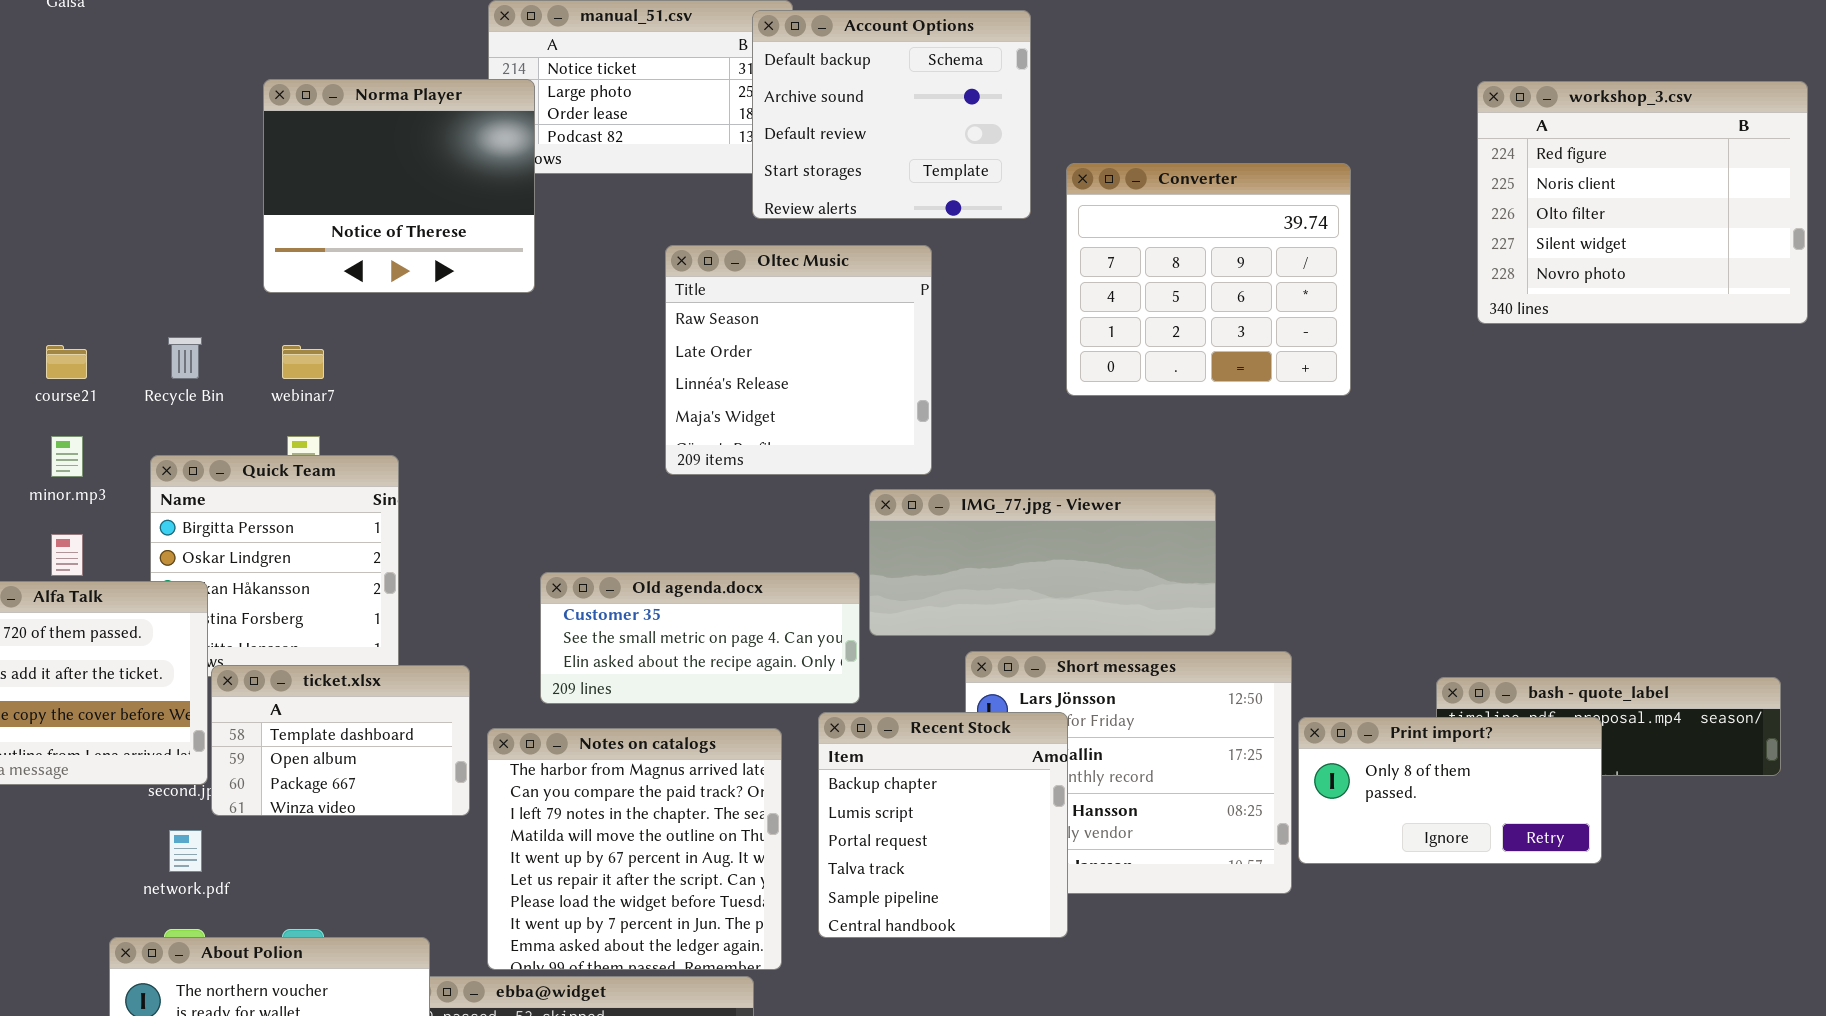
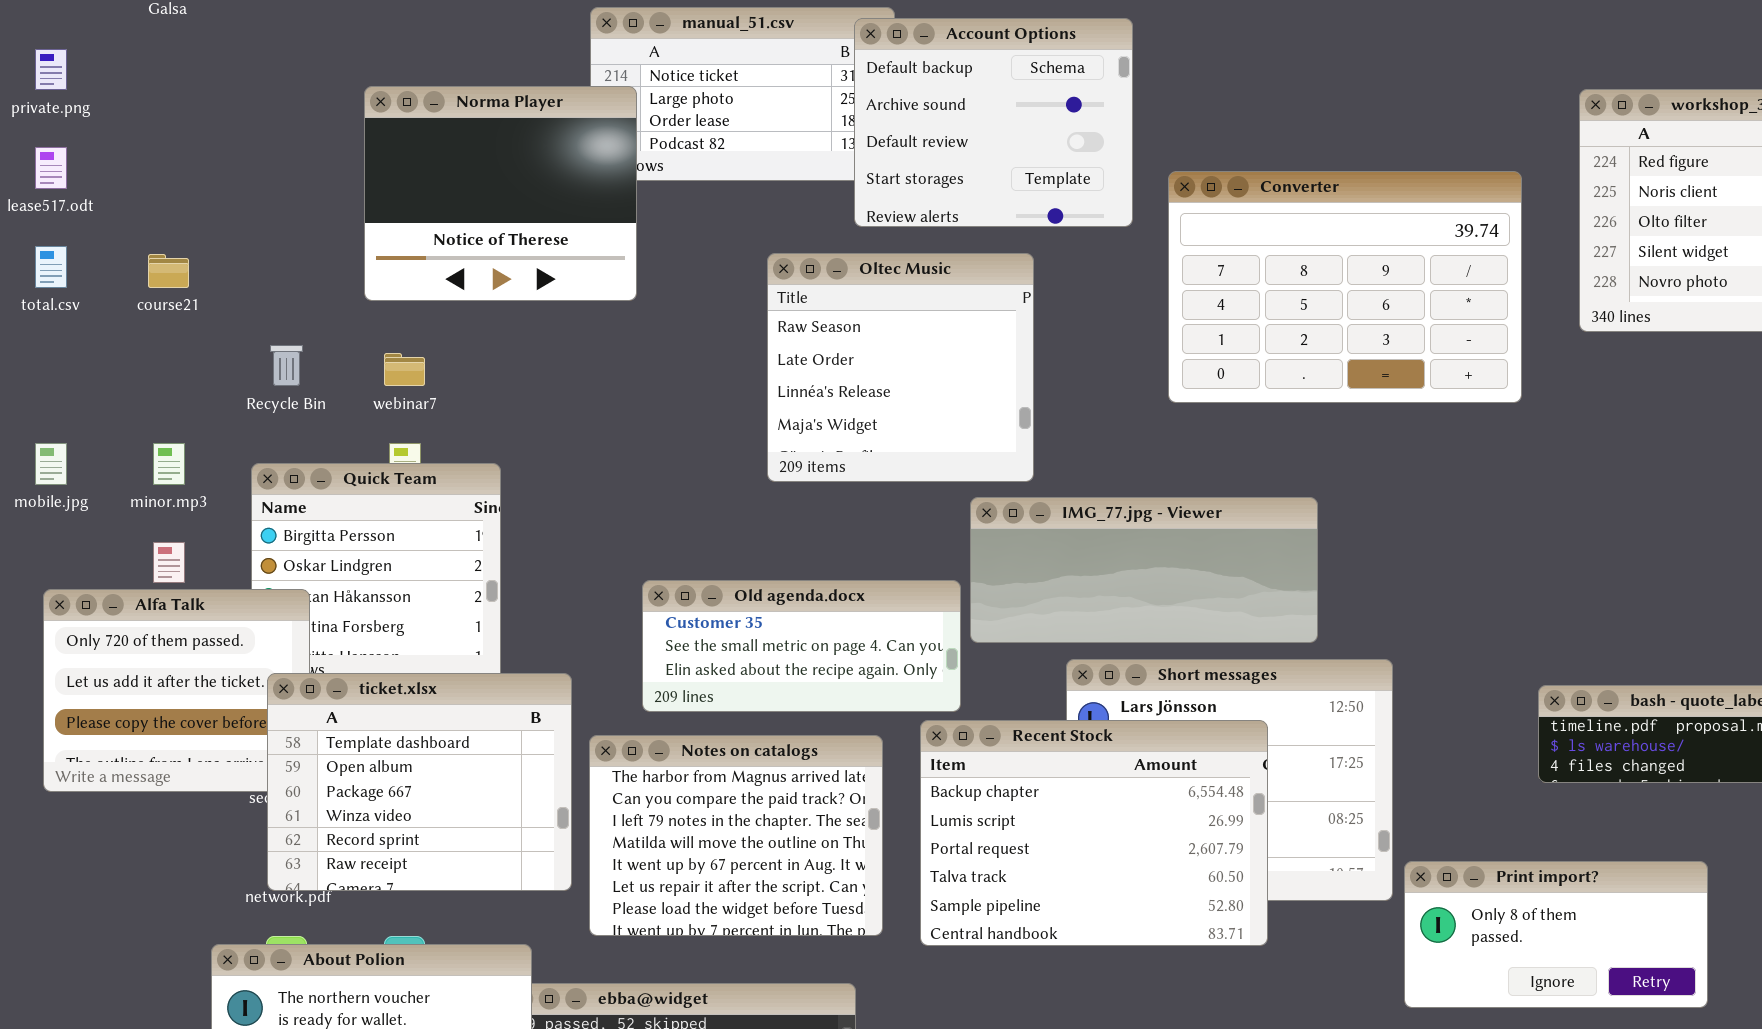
Converter: [1066,163,1351,396] -> [1168,171,1522,403], resized
course21: [46,345,87,379] -> [148,254,189,288], moved
ticket.xlsx: [211,665,470,816] -> [267,673,572,891], resized
Recent Stock: [818,712,1068,938] -> [920,720,1268,946], resized
Print import?: [1298,717,1602,864] -> [1404,861,1708,1008], moved
Notes on catalogs: [487,728,782,970] -> [589,735,883,936], resized

